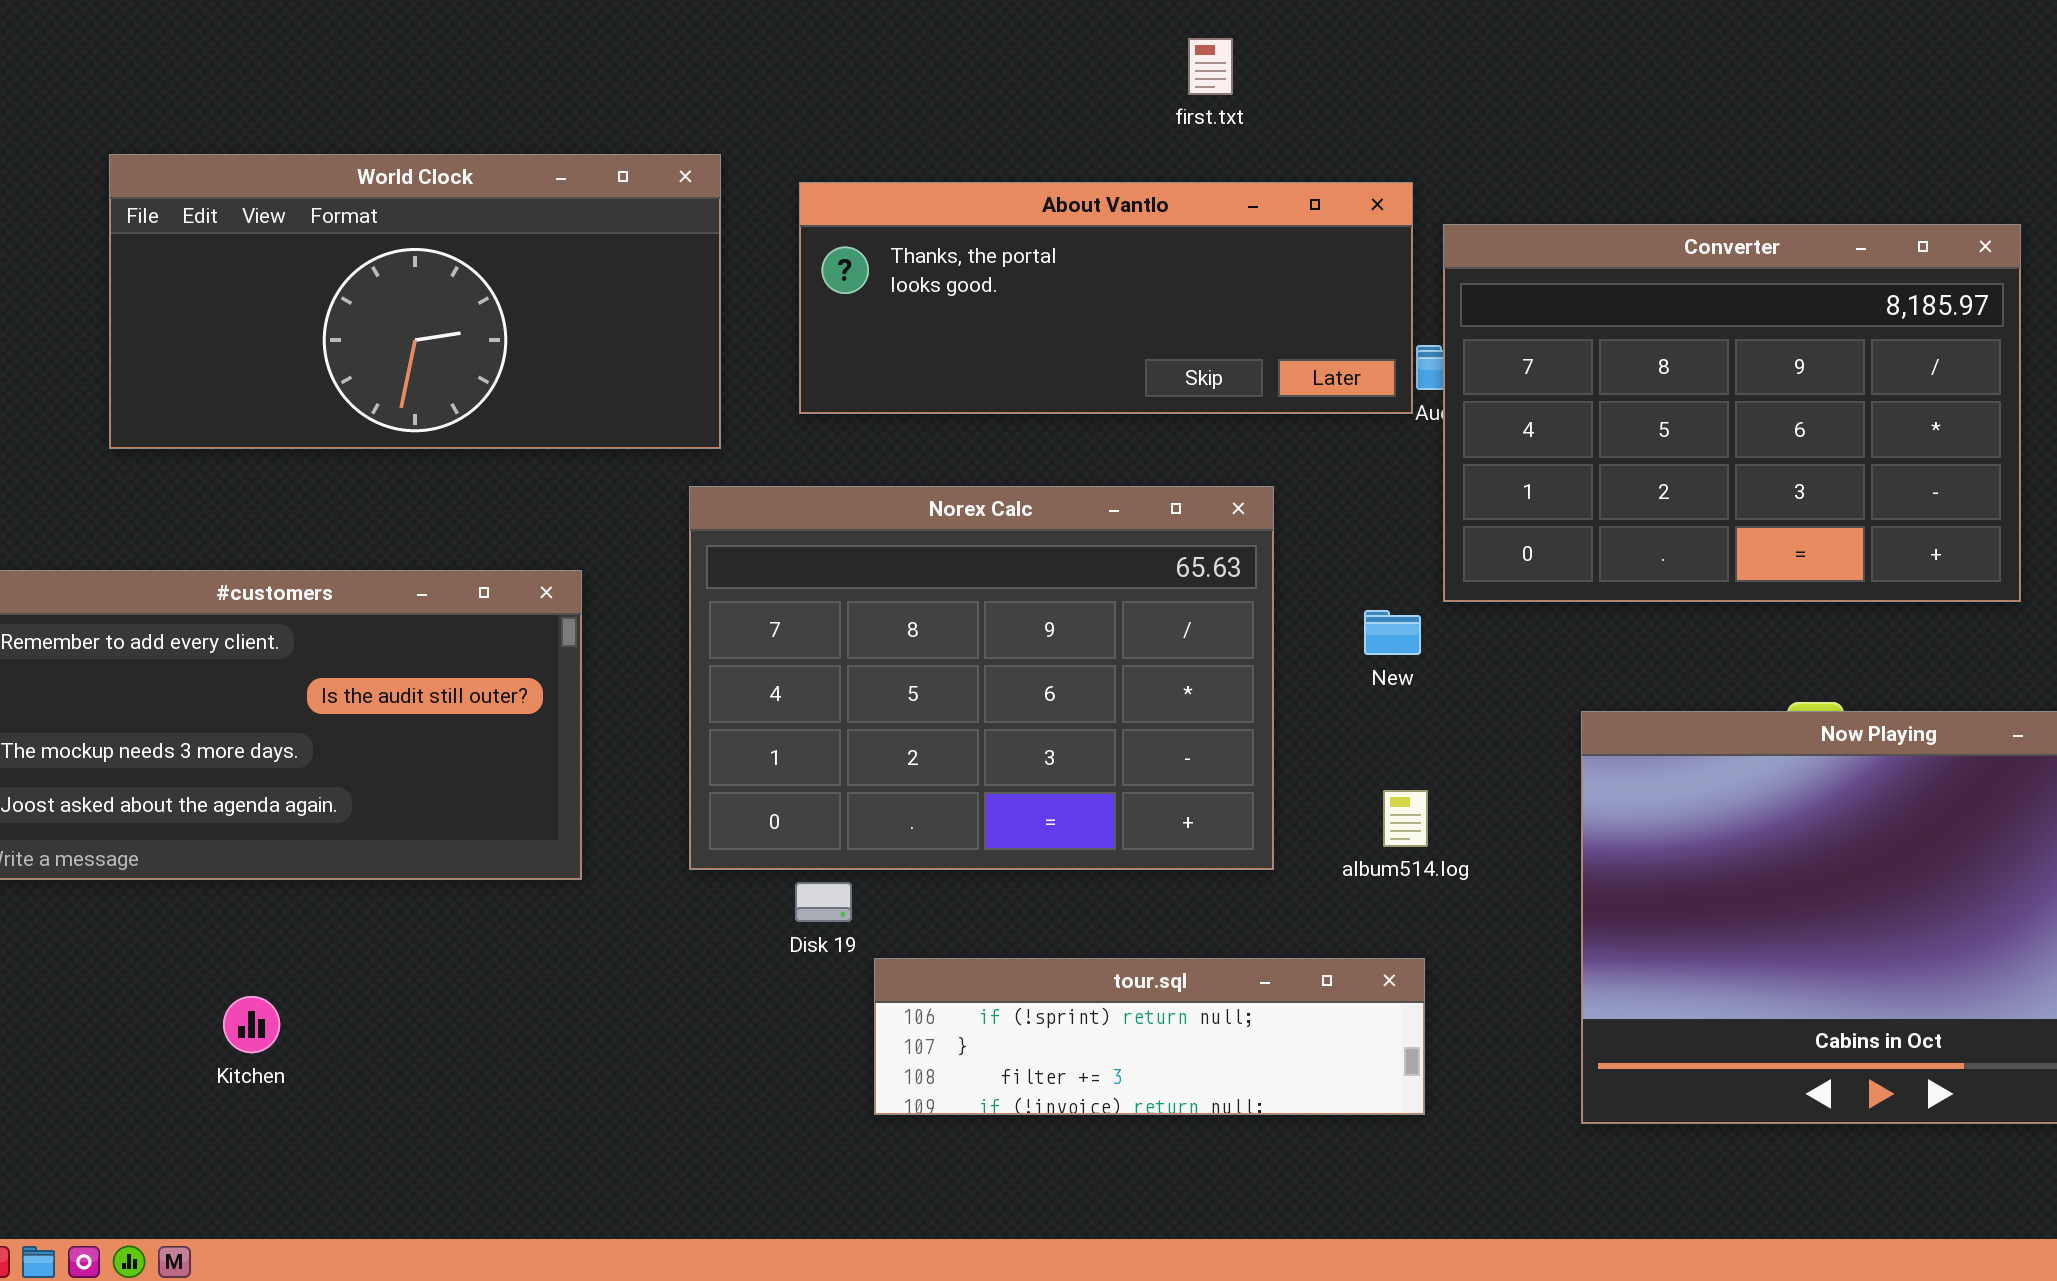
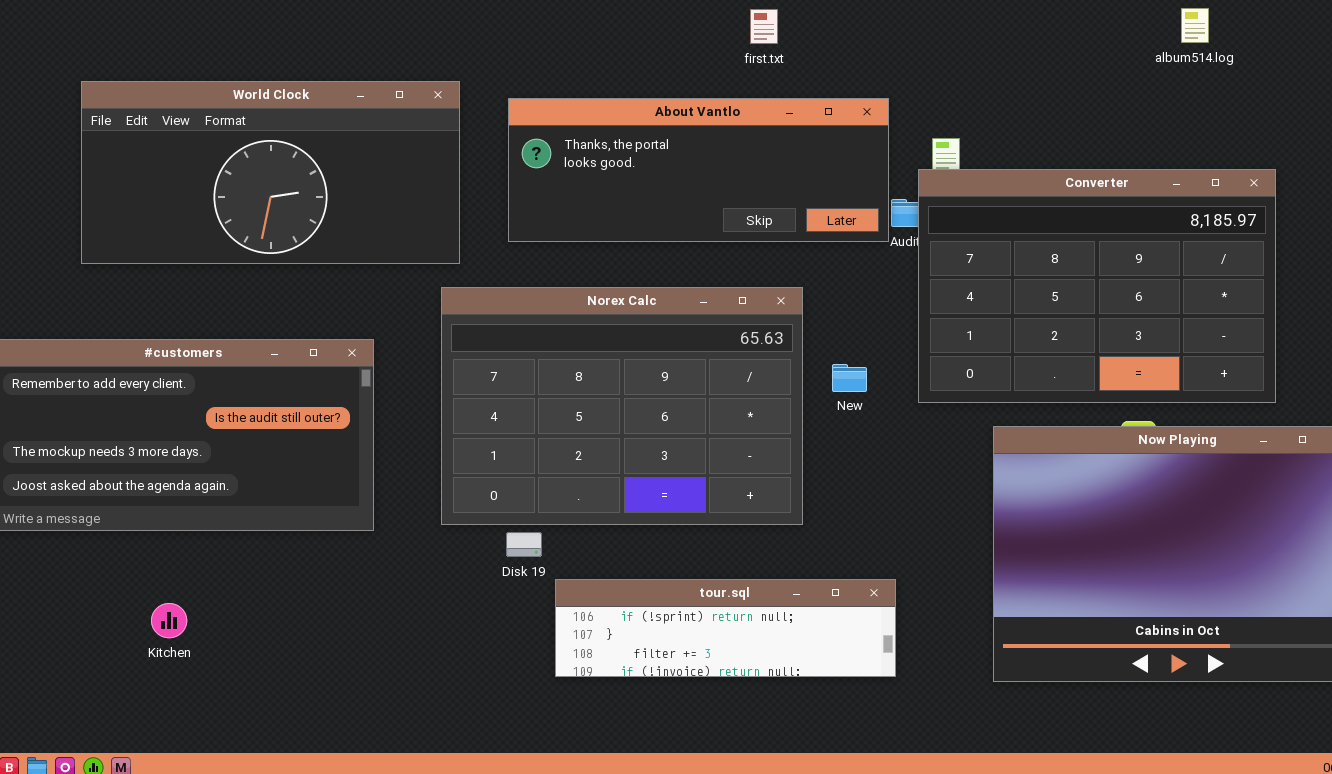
Converter: [1443,224,2021,602] -> [918,169,1276,403], moved
New: [1364,610,1421,655] -> [832,364,867,392], moved
album514.log: [1383,790,1428,847] -> [1181,8,1209,43], moved

